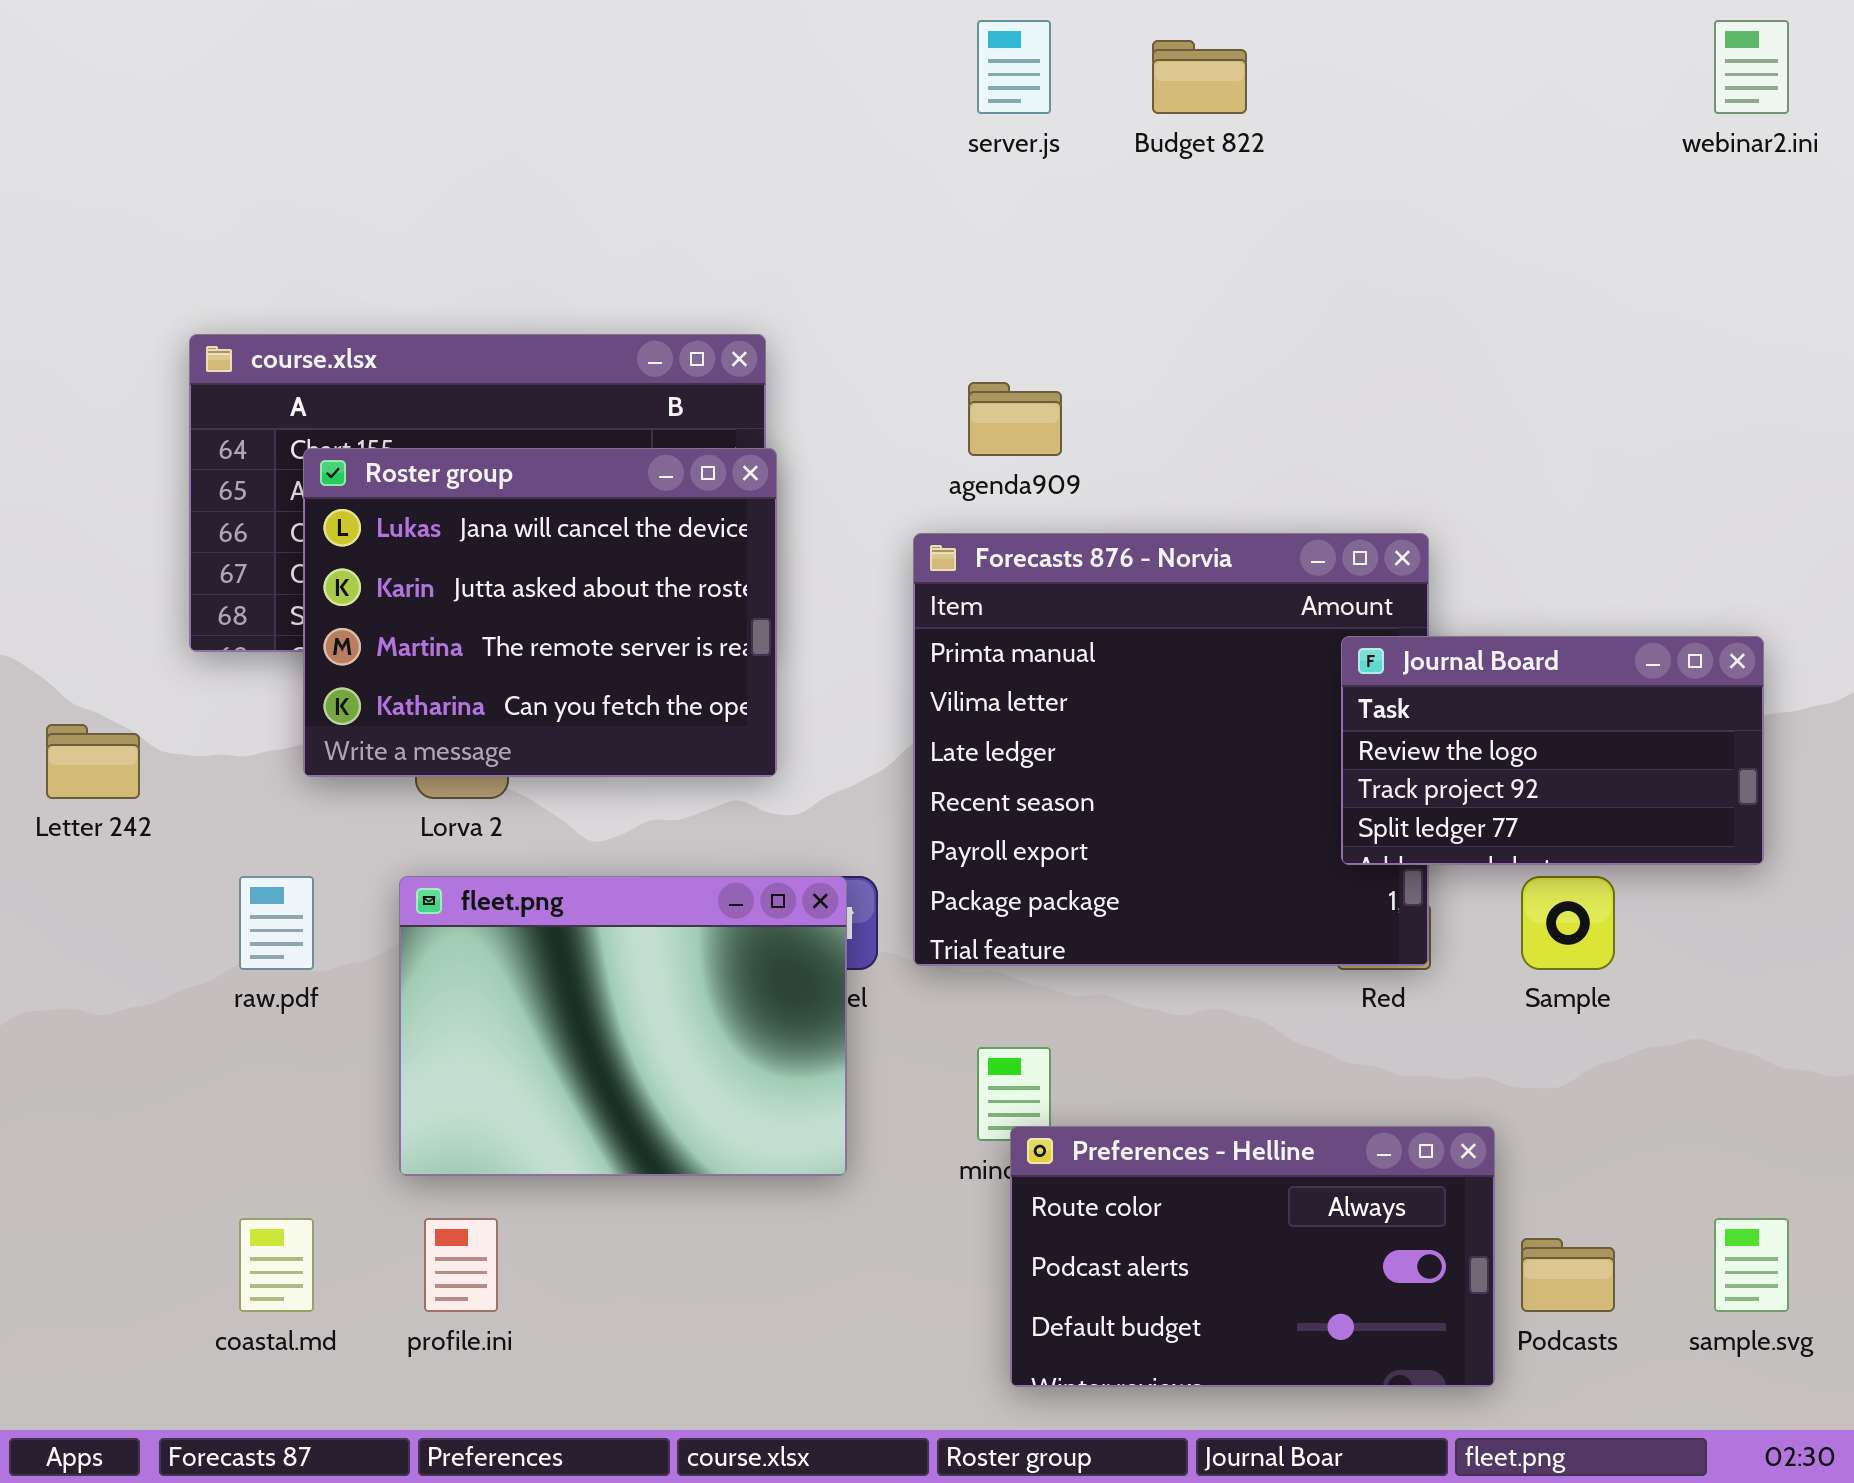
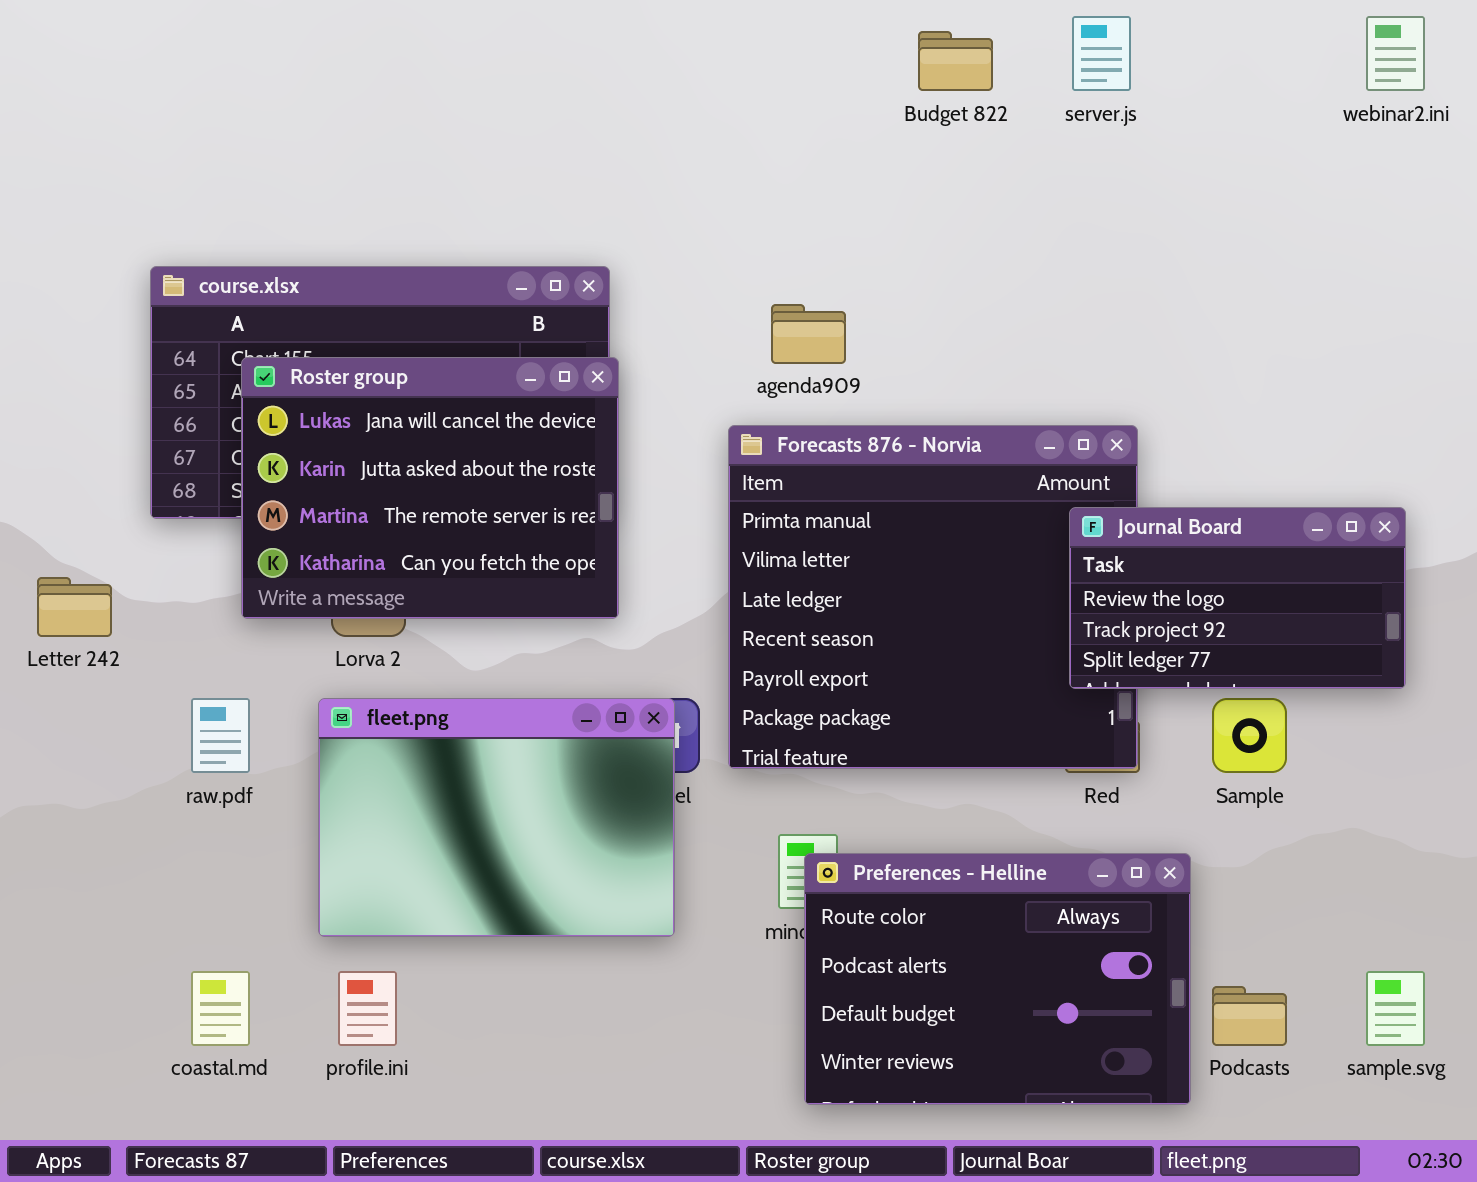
server.js: [977,20,1051,114] -> [1072,16,1131,91], moved
Preferences - Helline: [1010,1126,1495,1387] -> [804,853,1191,1105], resized

